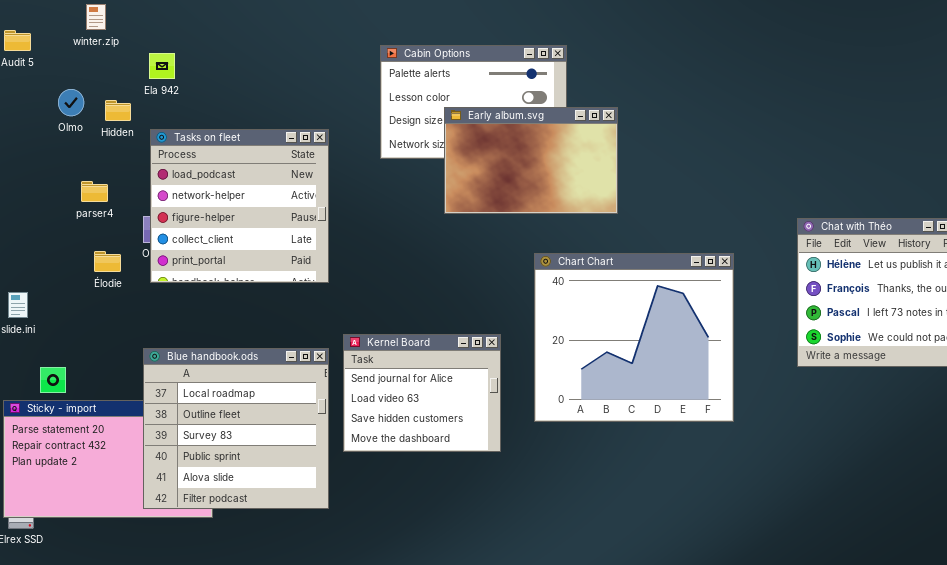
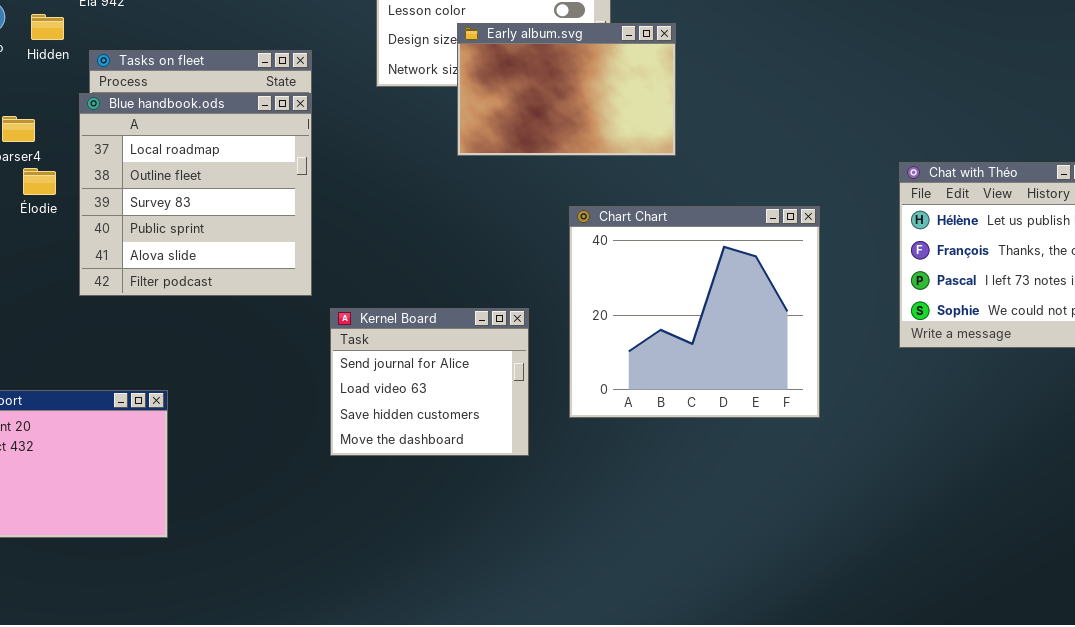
Élodie: [94,251,121,272] -> [23,168,56,195], moved
Blue handbook.ods: [143,348,329,509] -> [79,93,312,296], moved

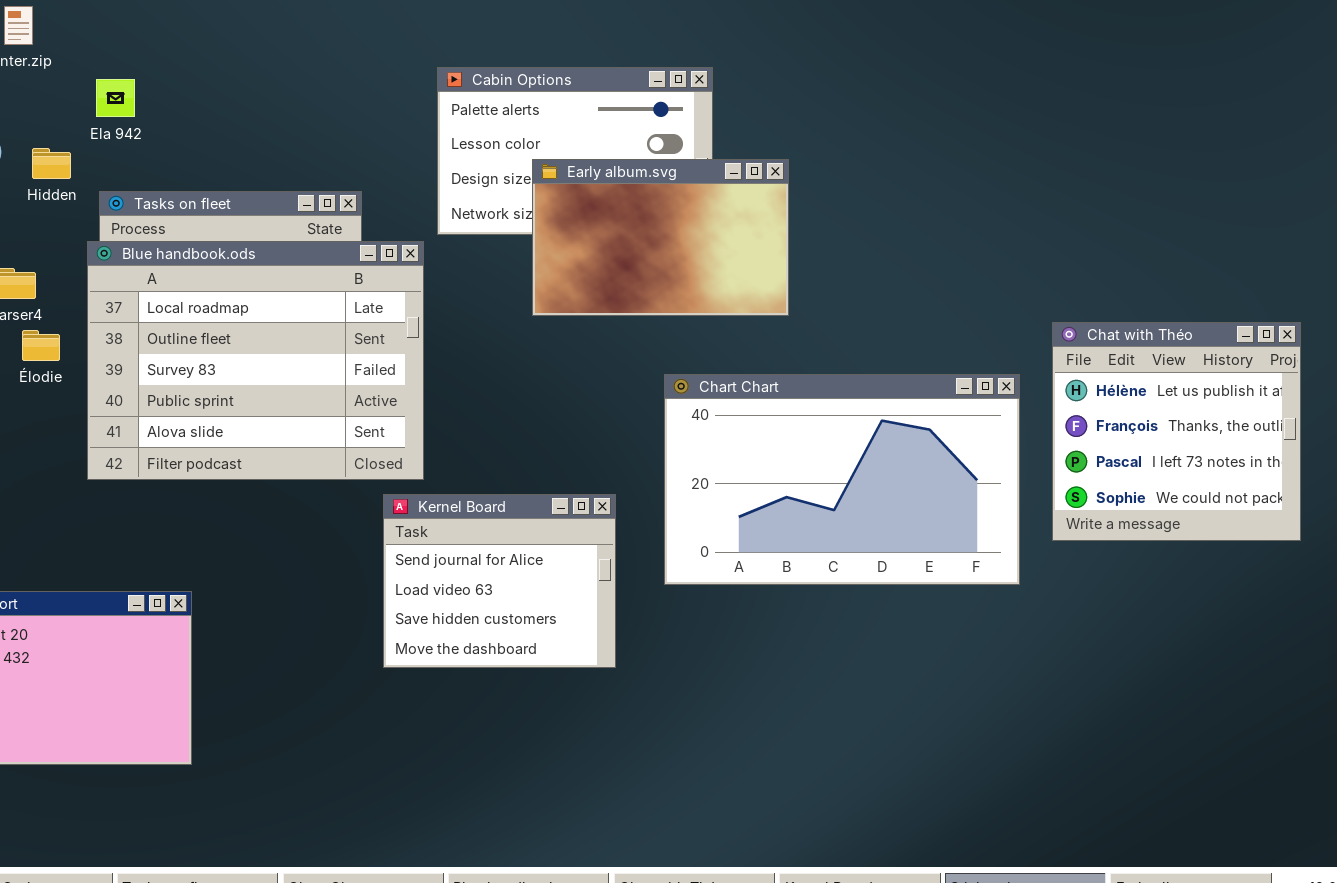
Blue handbook.ods: [79,93,312,296] -> [87,241,424,480], resized
Chart Chart: [569,206,820,418] -> [664,374,1020,585], resized

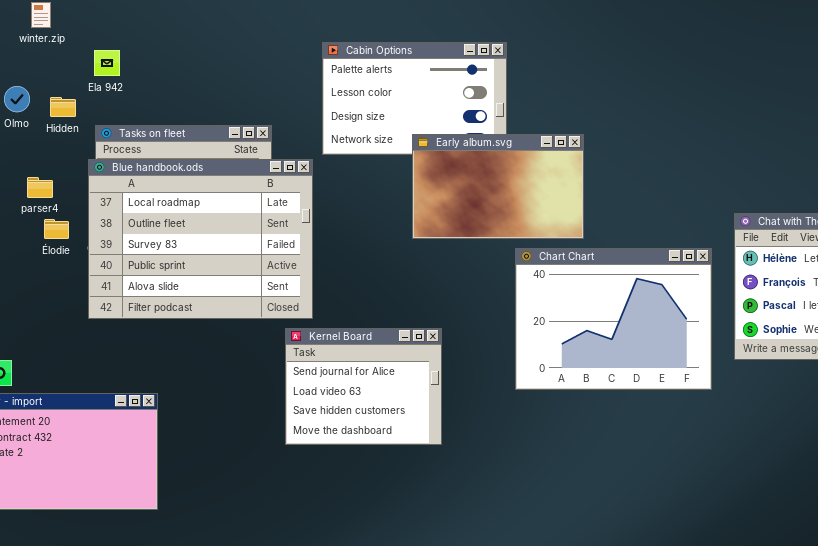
Early album.svg: [532,159,789,316] -> [412,134,584,239], moved
Chart Chart: [664,374,1020,585] -> [515,248,712,390], resized

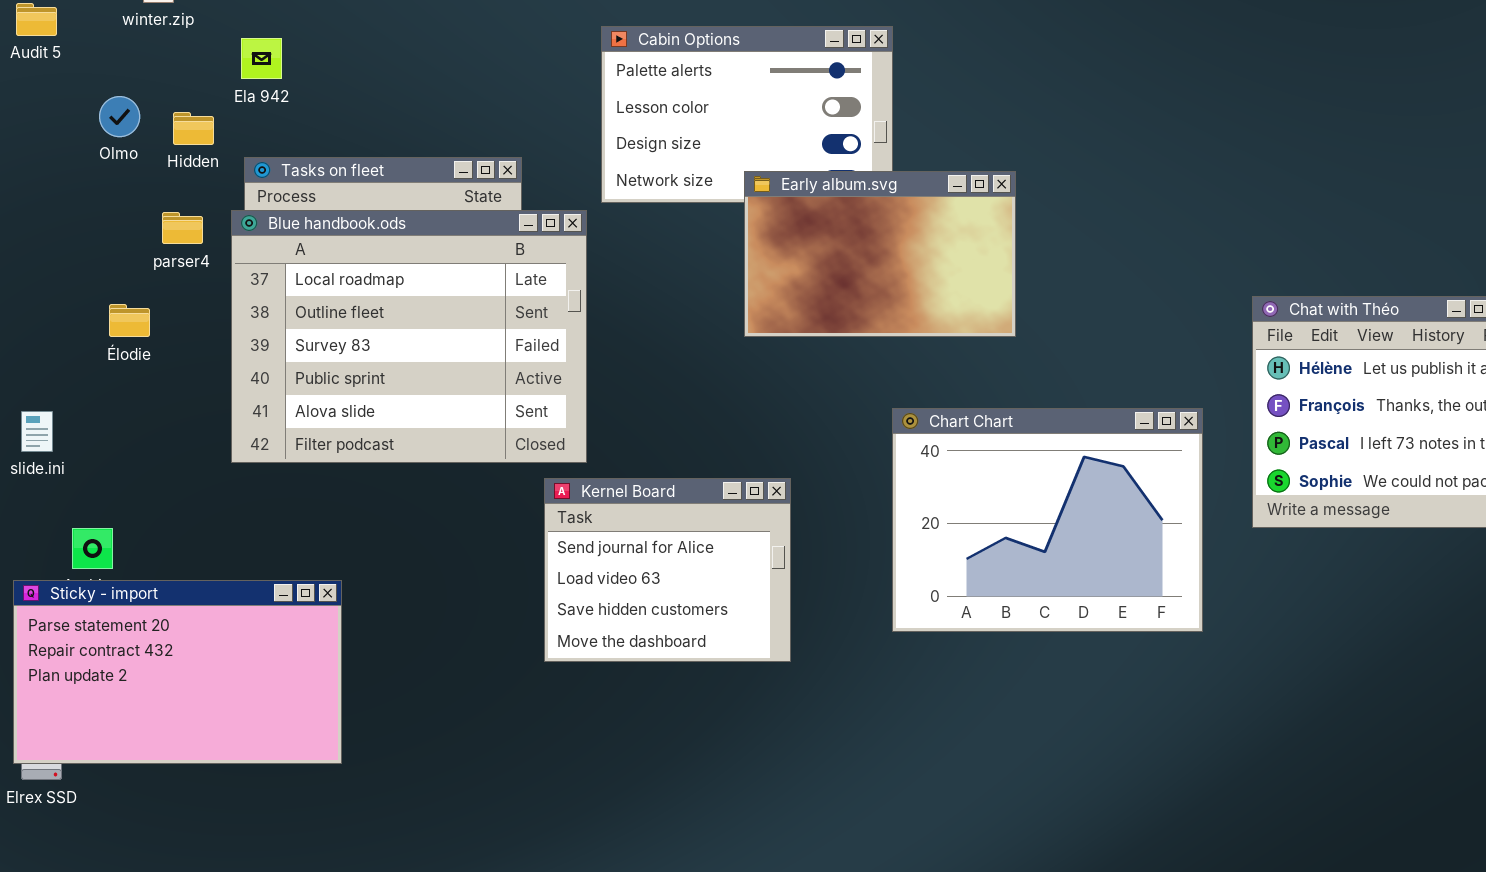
parser4: [27,177,53,198] -> [162,212,203,244], moved
Élodie: [44,219,69,239] -> [109,304,150,337], moved
Chart Chart: [515,248,712,390] -> [892,408,1203,632], moved

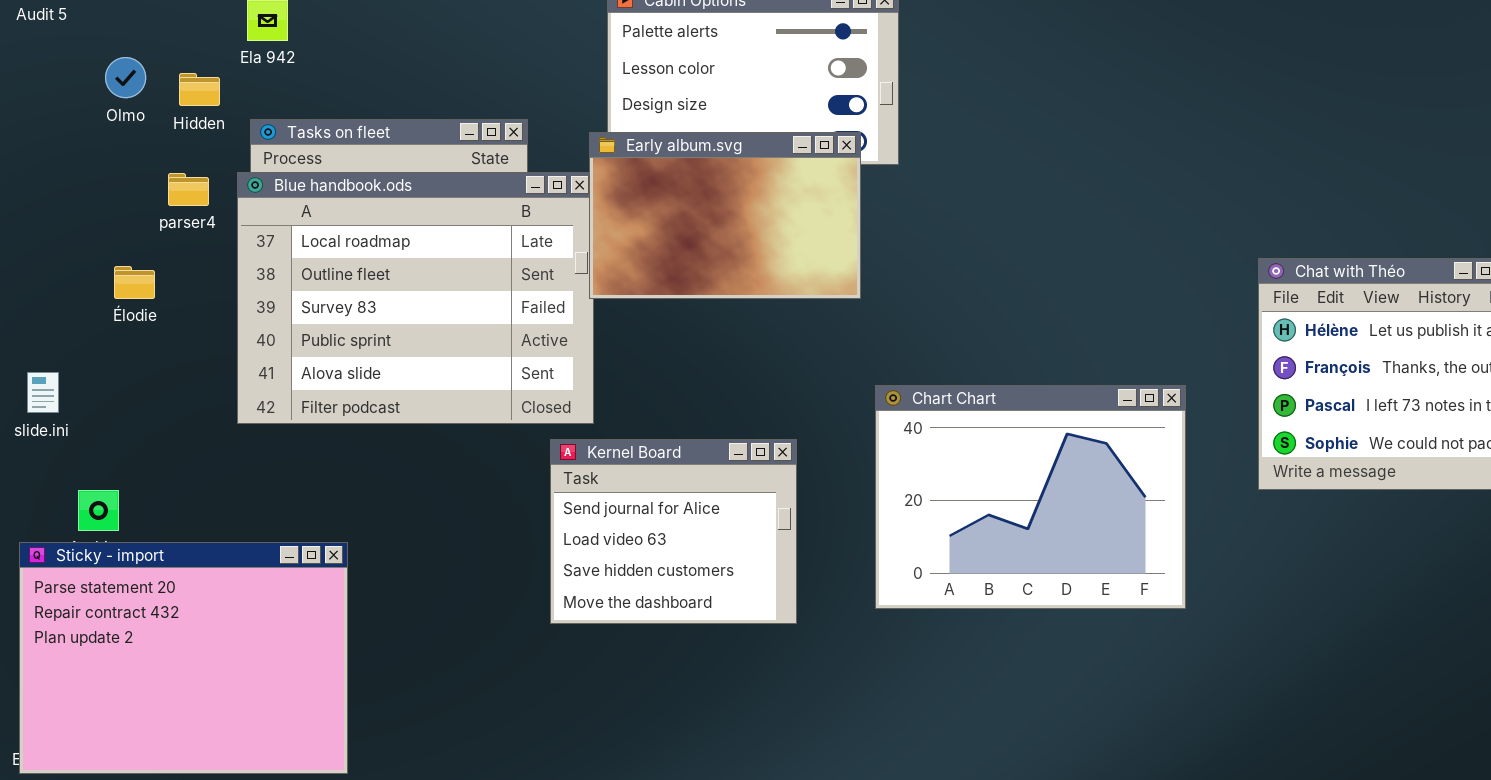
Early album.svg: [744,171,1016,337] -> [589,132,861,299], moved
Chart Chart: [892,408,1203,632] -> [875,385,1186,609], moved
Sticky - import: [13,580,342,764] -> [19,542,348,774], resized

